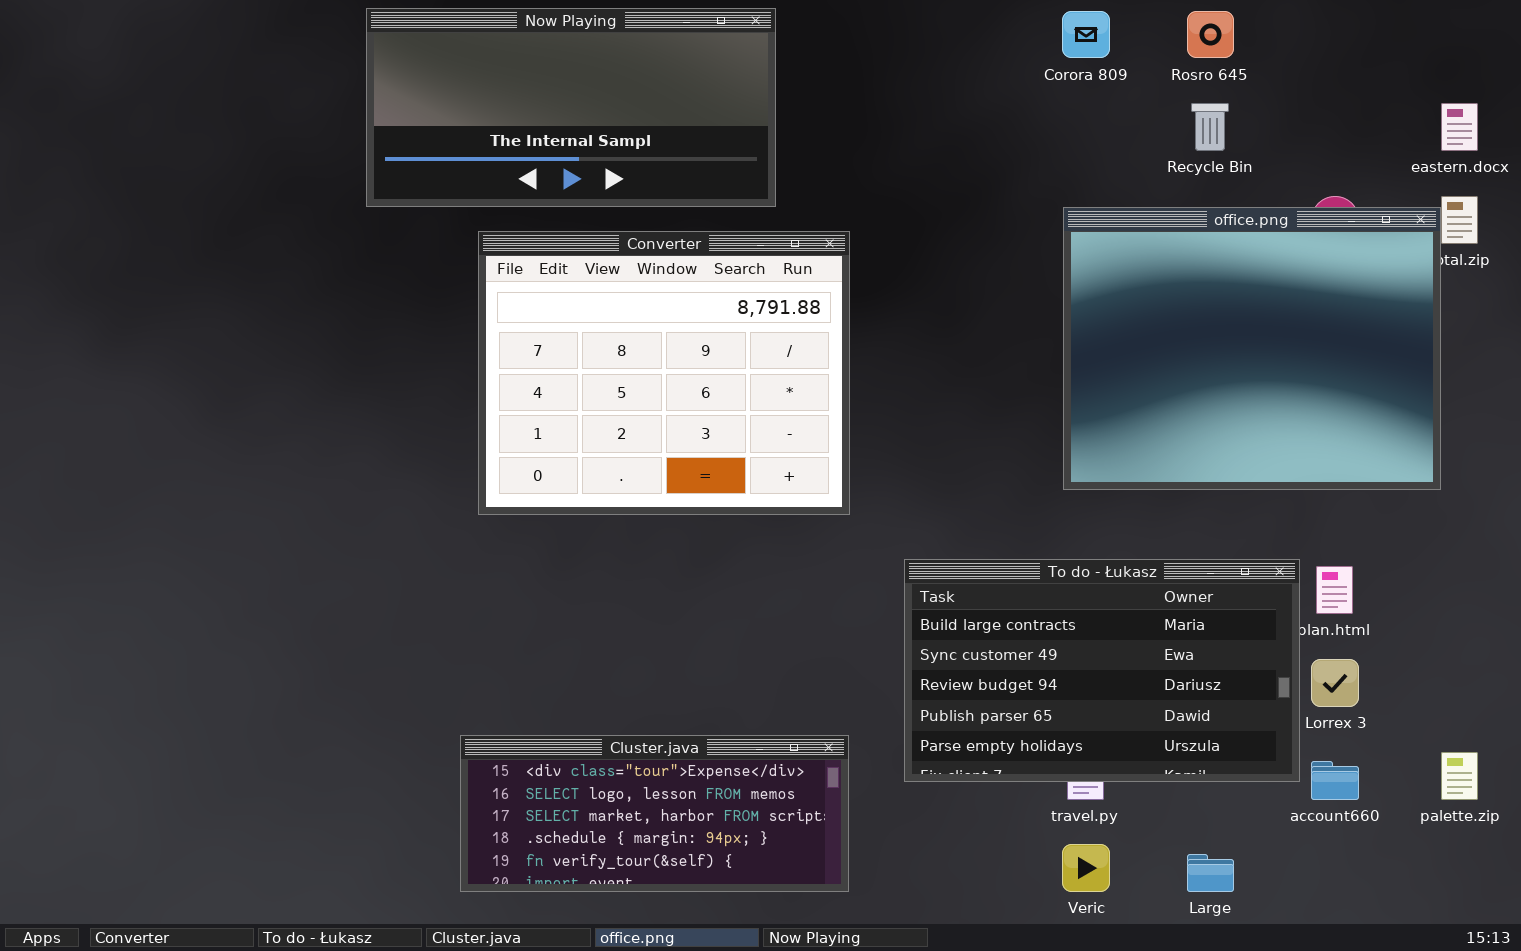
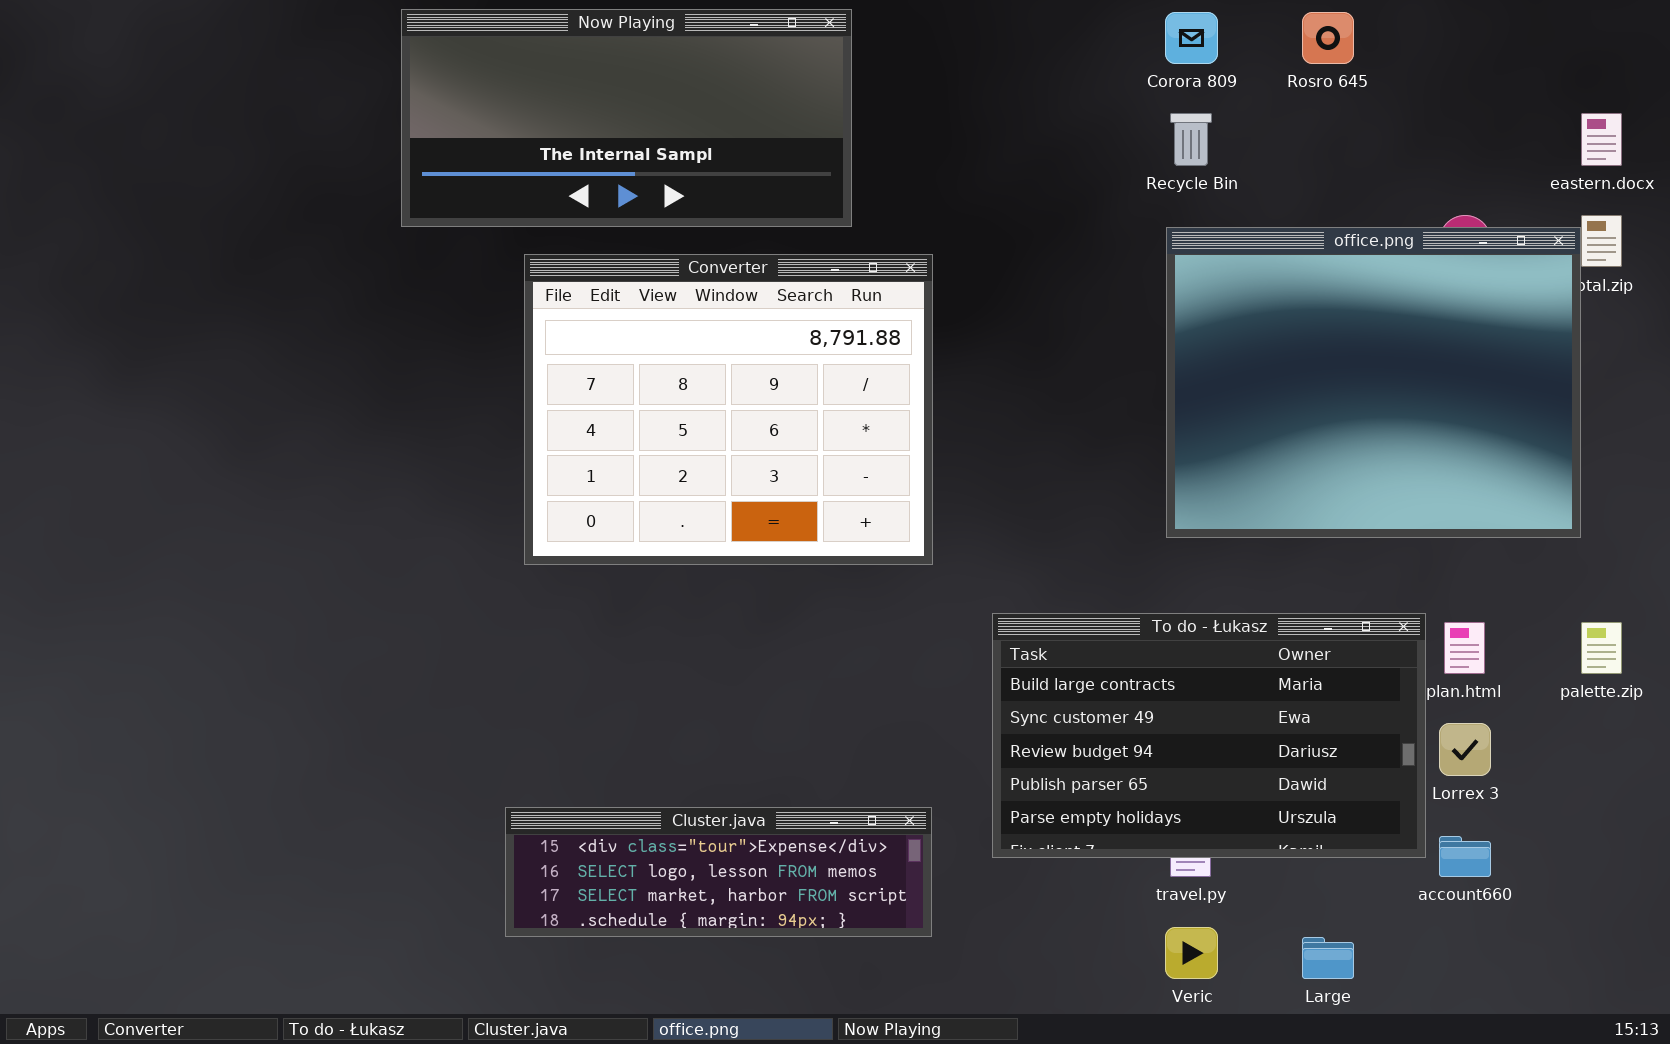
Recycle Bin: [1191,103,1229,151] -> [1170,113,1212,166], moved
Cluster.java: [460,735,849,892] -> [505,807,932,937], resized
palette.zip: [1441,752,1478,800] -> [1581,622,1622,674], moved

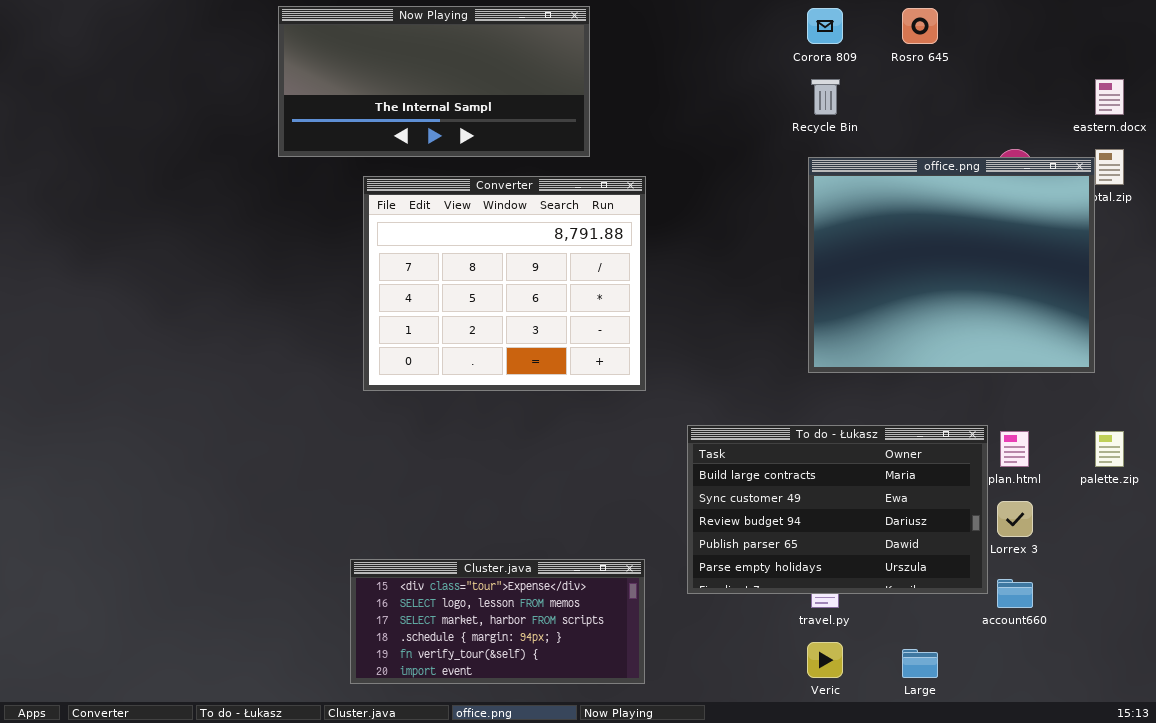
Cluster.java: [505,807,932,937] -> [350,559,645,684], resized

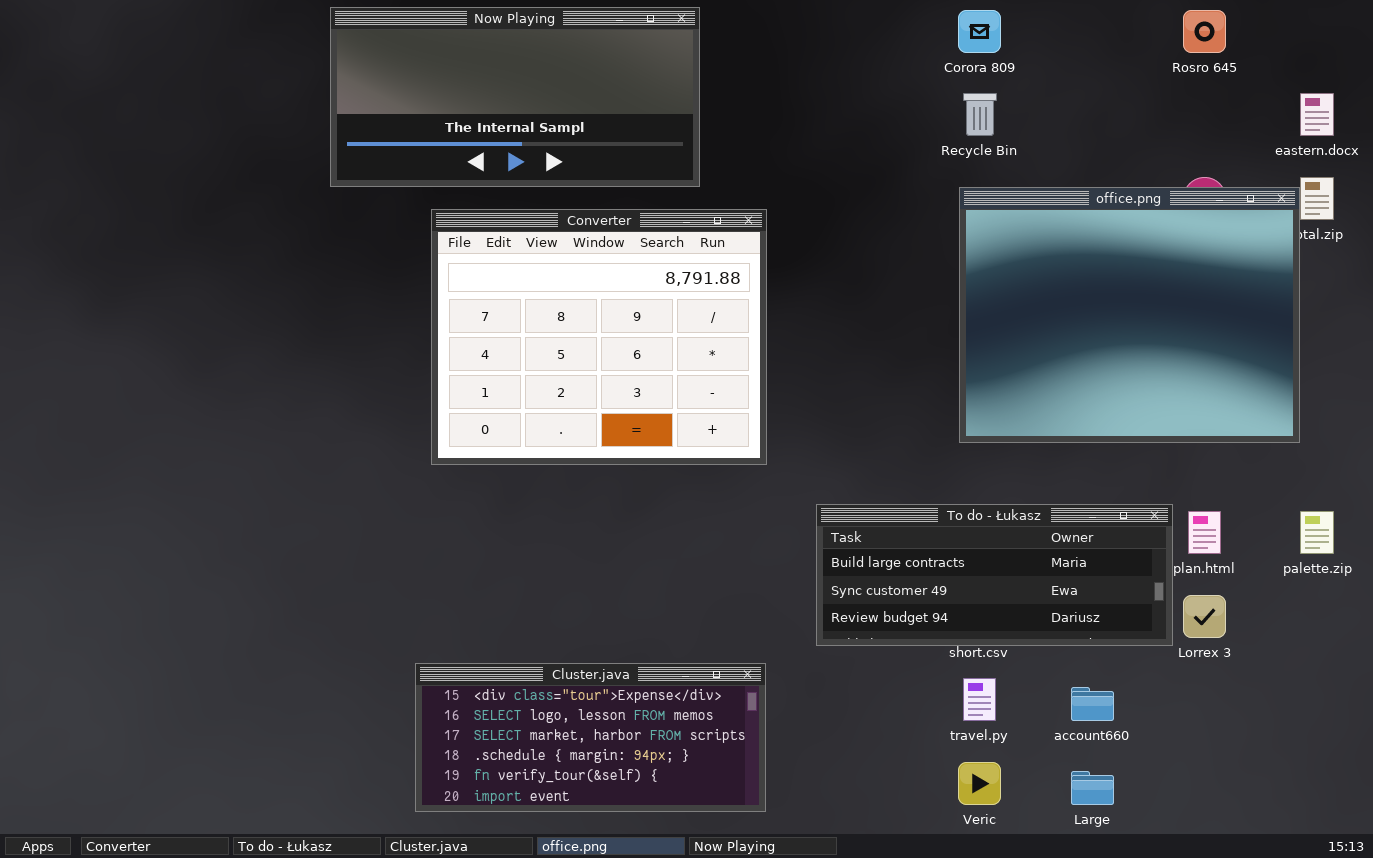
Rosro 645: [902,8,938,44] -> [1183,10,1226,53], moved
To do - Łukasz: [687,425,988,594] -> [816,504,1173,646], resized
account660: [997,579,1033,608] -> [1071,687,1114,721], moved

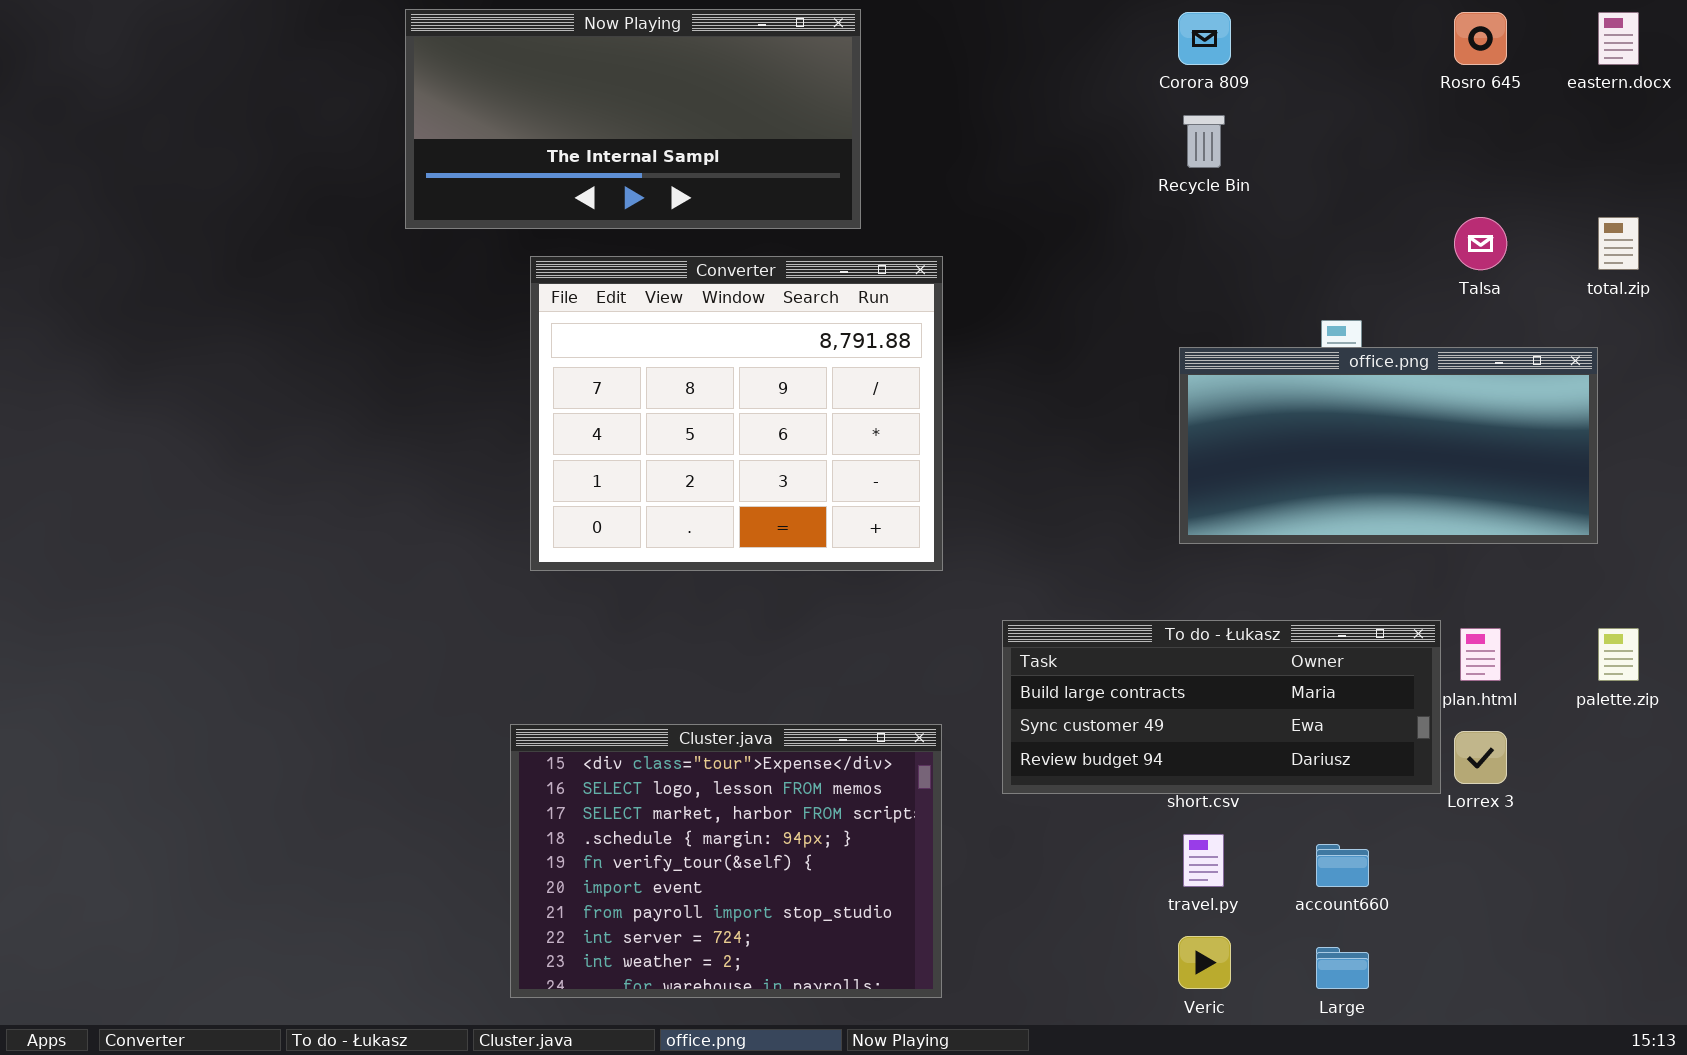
eastern.docx: [1300,93,1334,136] -> [1598,12,1639,65], moved
office.png: [959,187,1300,443] -> [1179,347,1598,544], resized
Cluster.java: [415,663,766,812] -> [510,724,942,998], resized

